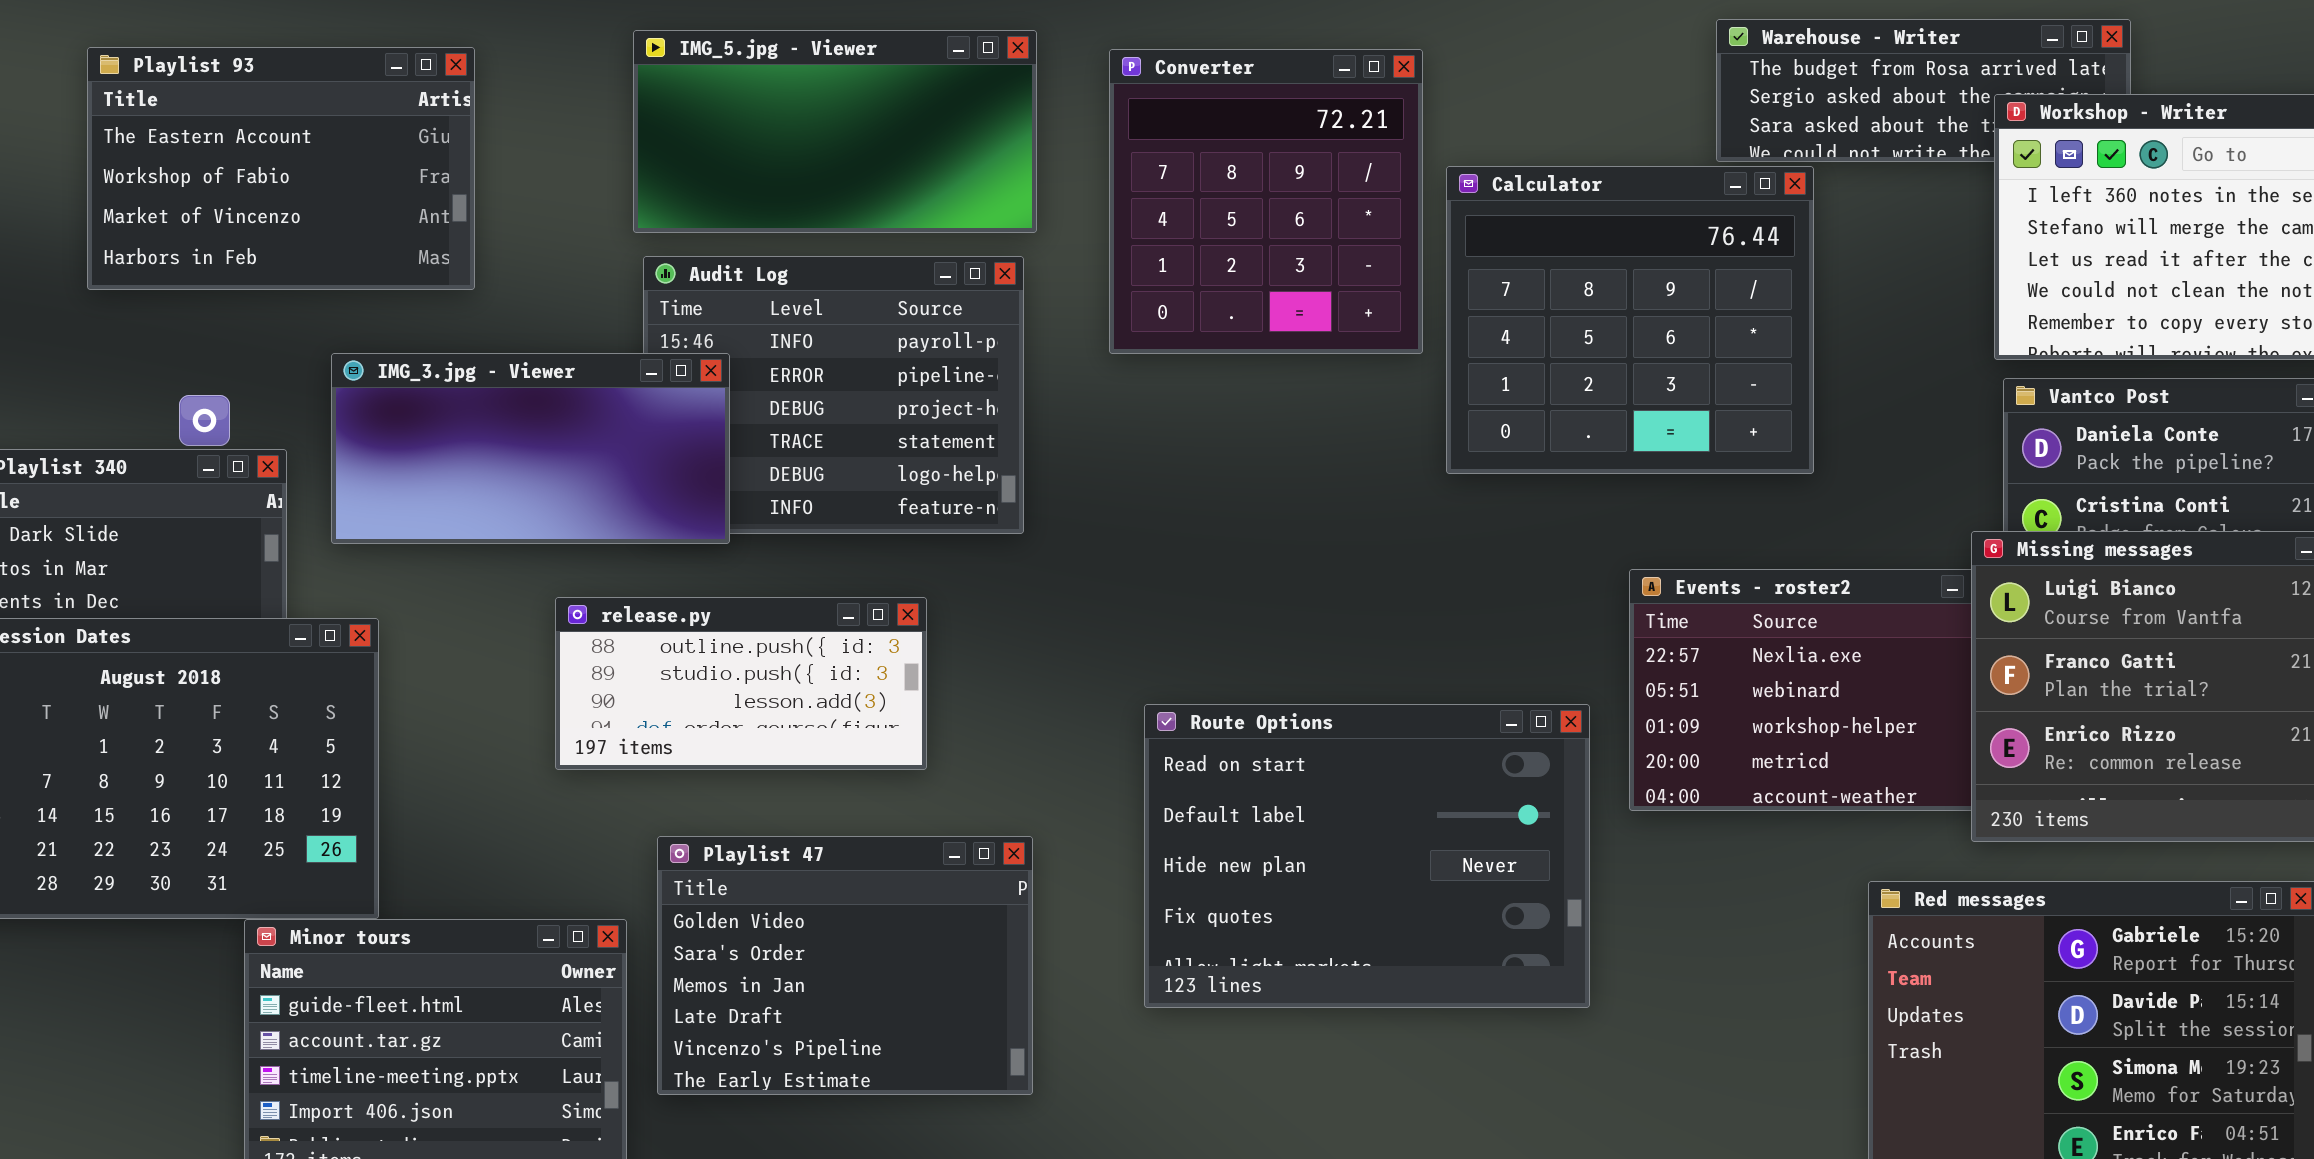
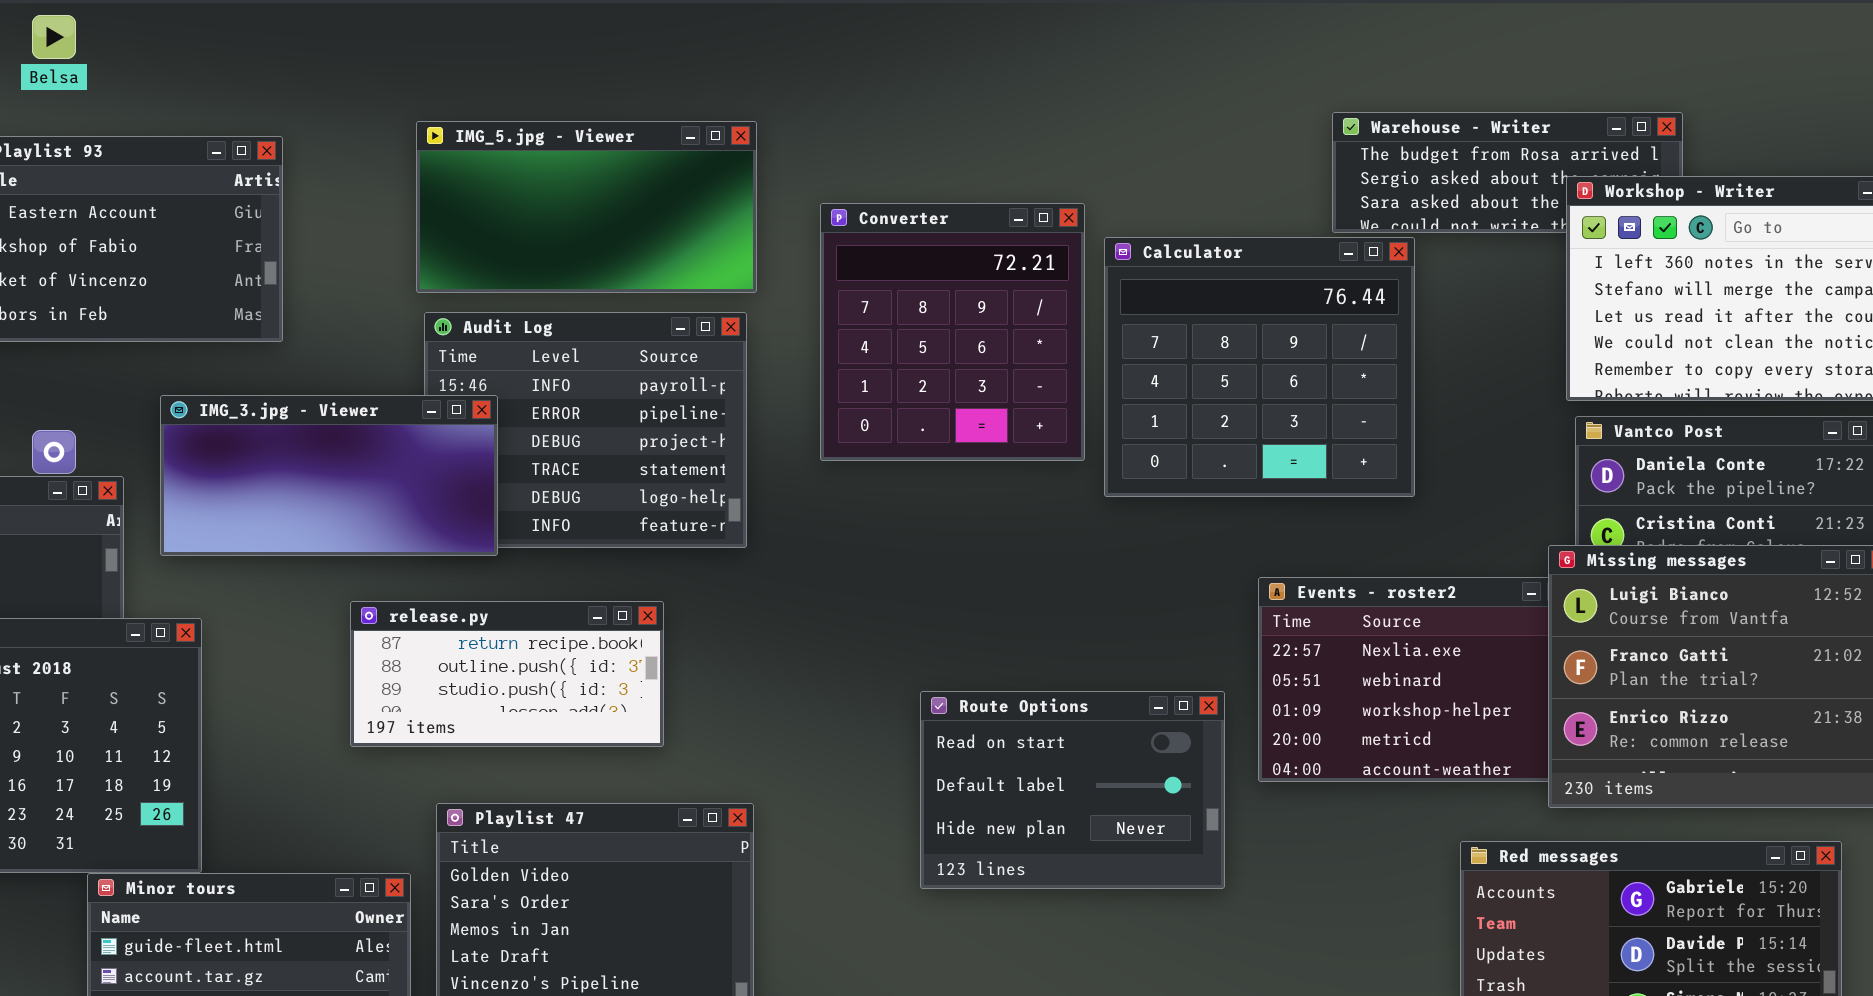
Converter: [1109,49,1423,354] -> [820,203,1085,461], moved
release.py: [555,597,927,770] -> [350,601,664,747], scrolled up 1 row
Route Options: [1144,704,1590,1008] -> [920,691,1225,889], resized

